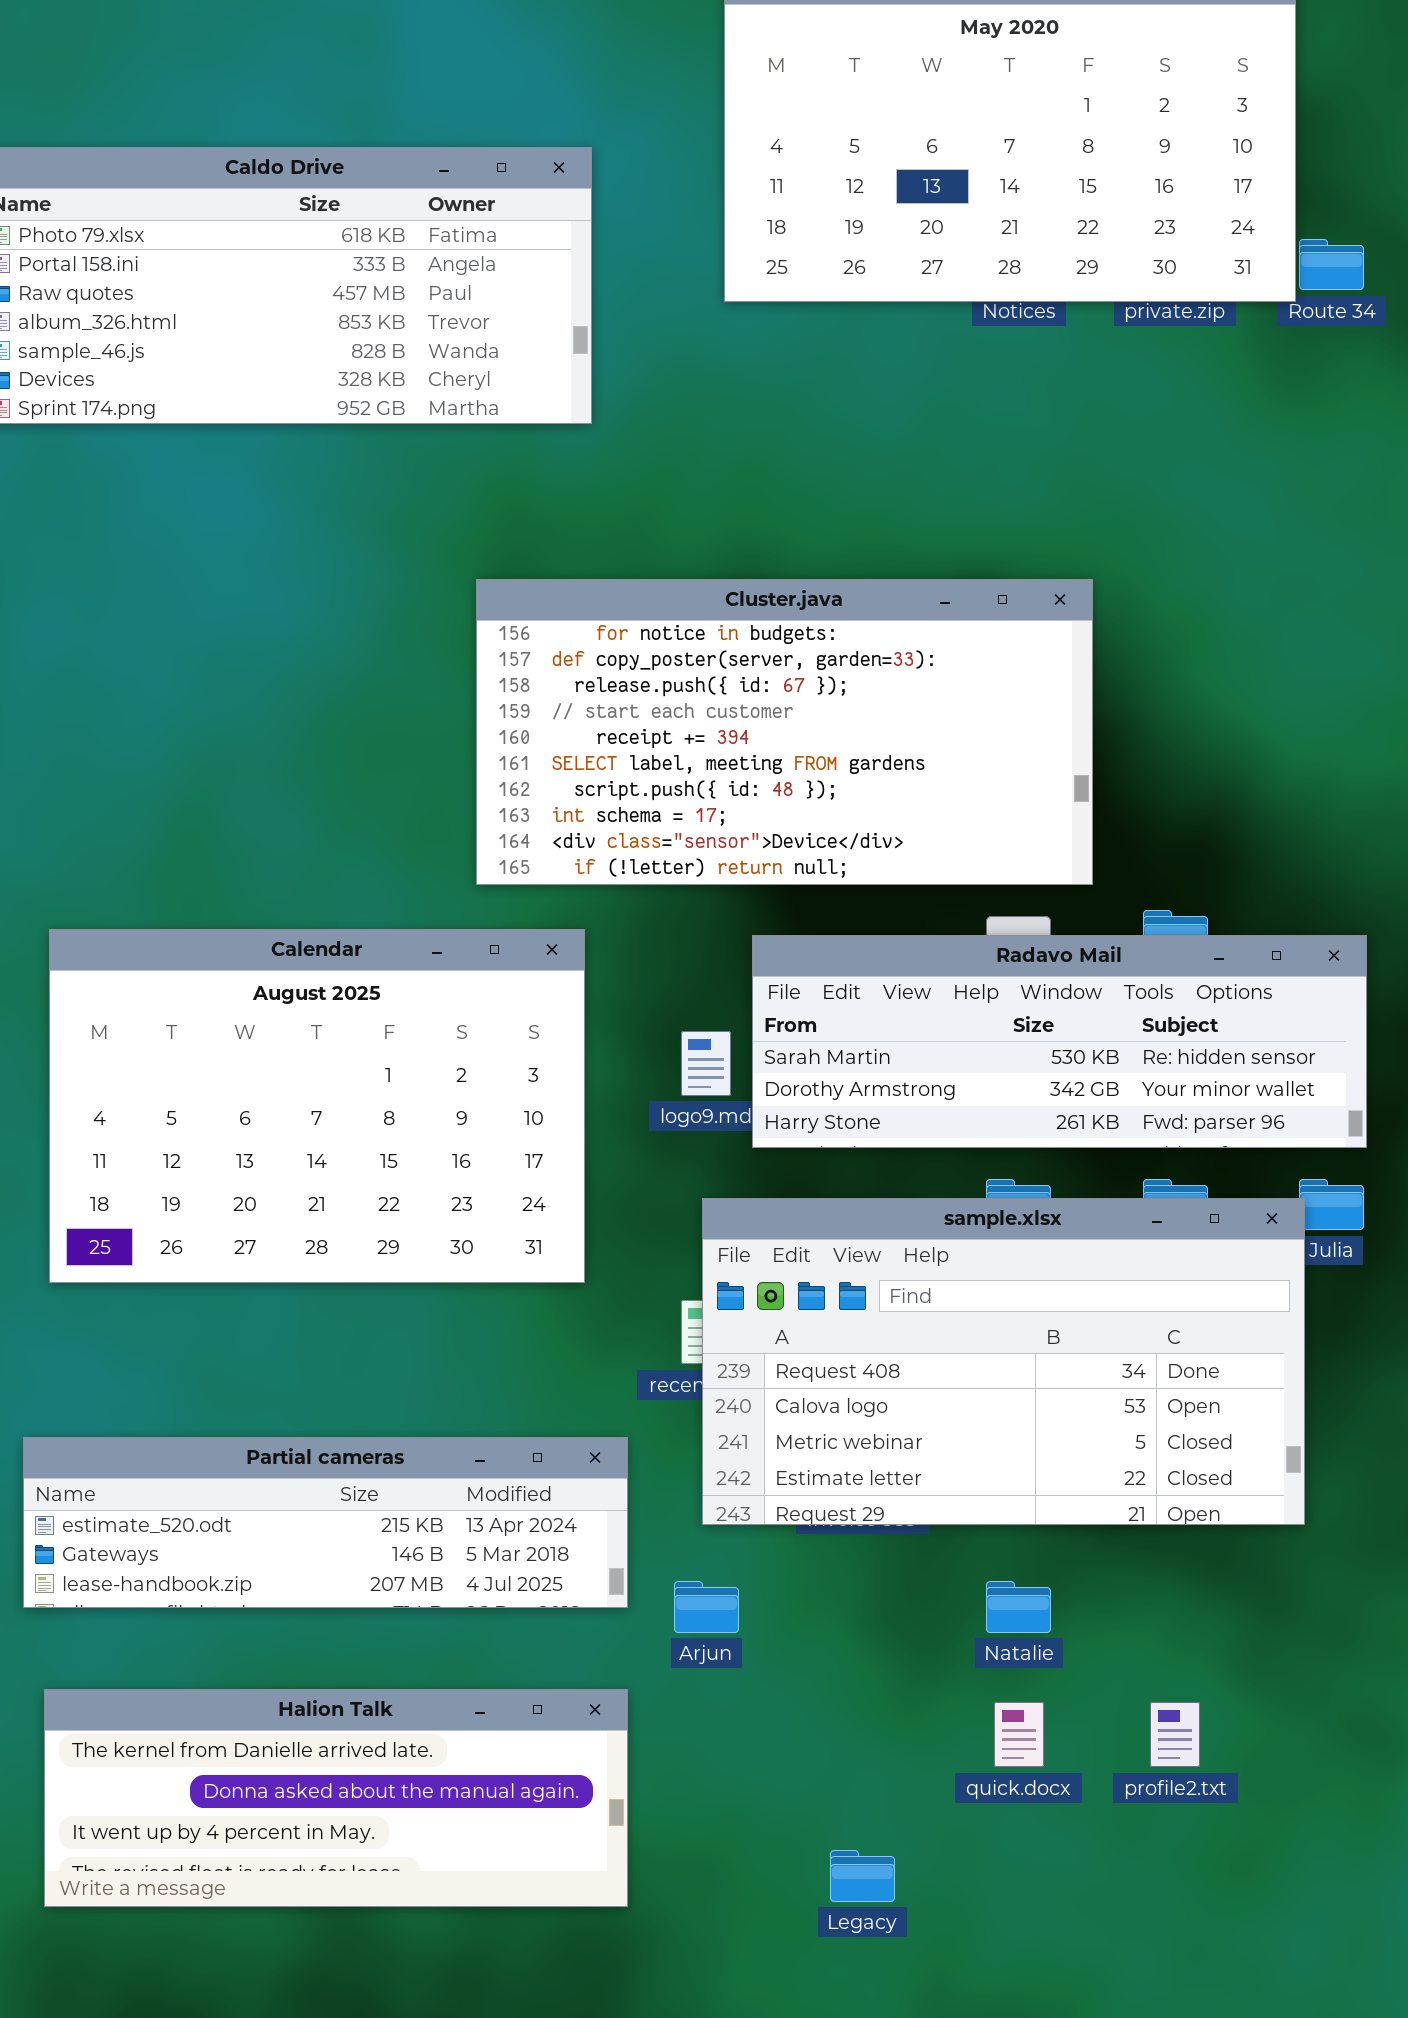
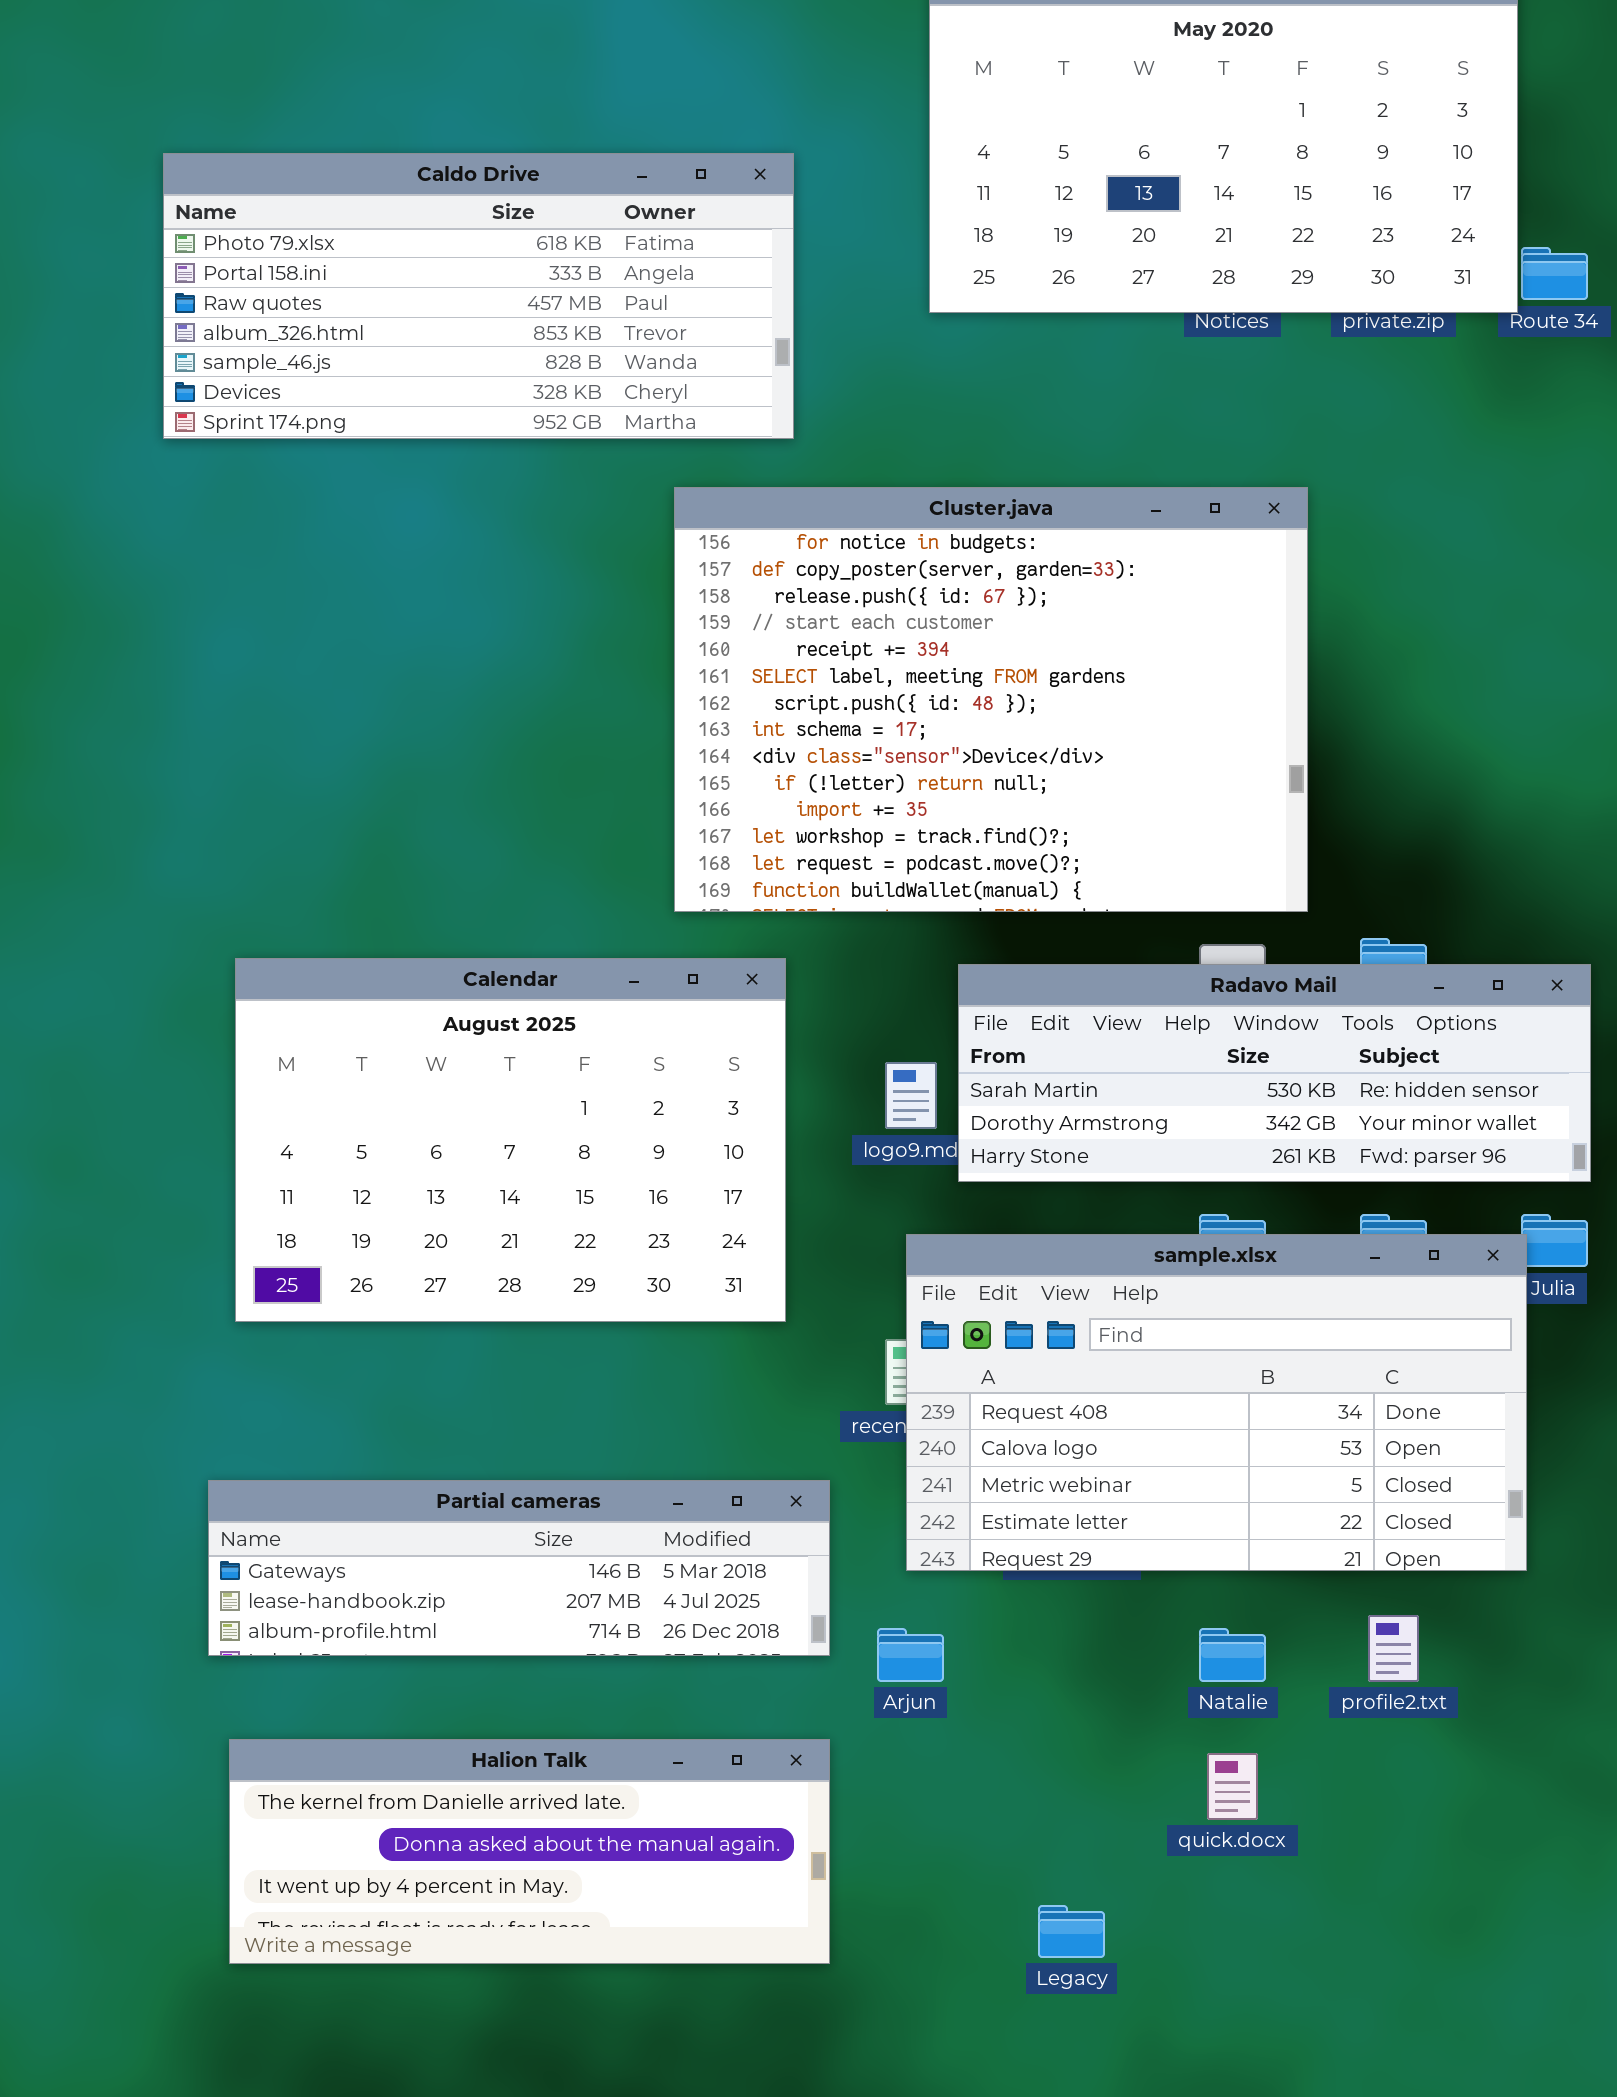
Cluster.java: [476,579,1093,885] -> [674,487,1308,912], resized
Partial cameras: [23,1437,628,1608] -> [208,1480,830,1656], scrolled down 1 row
profile2.txt: [1150,1702,1200,1767] -> [1368,1615,1419,1682], moved

